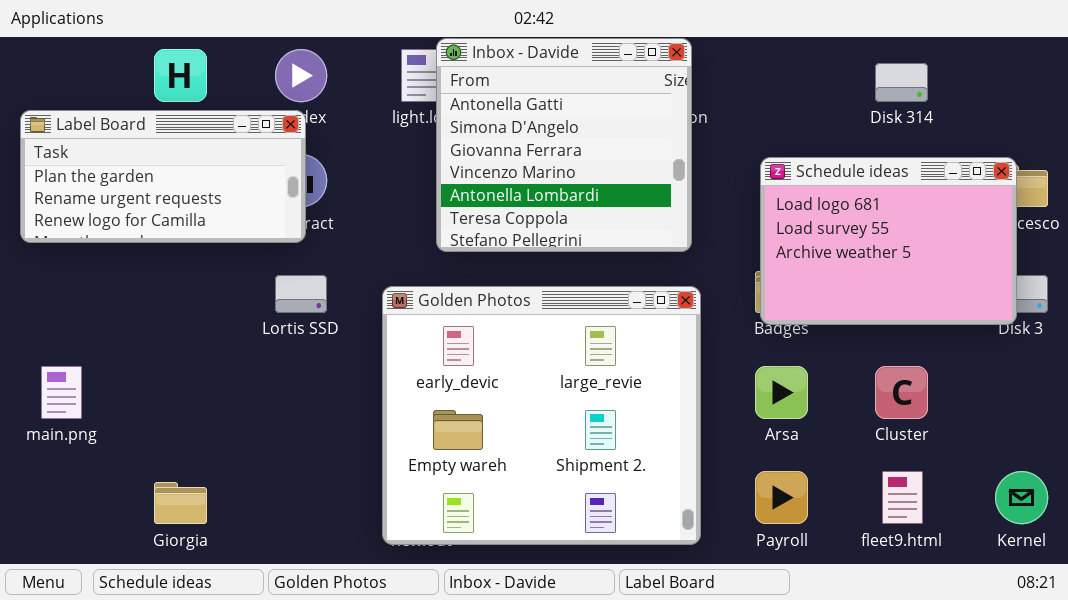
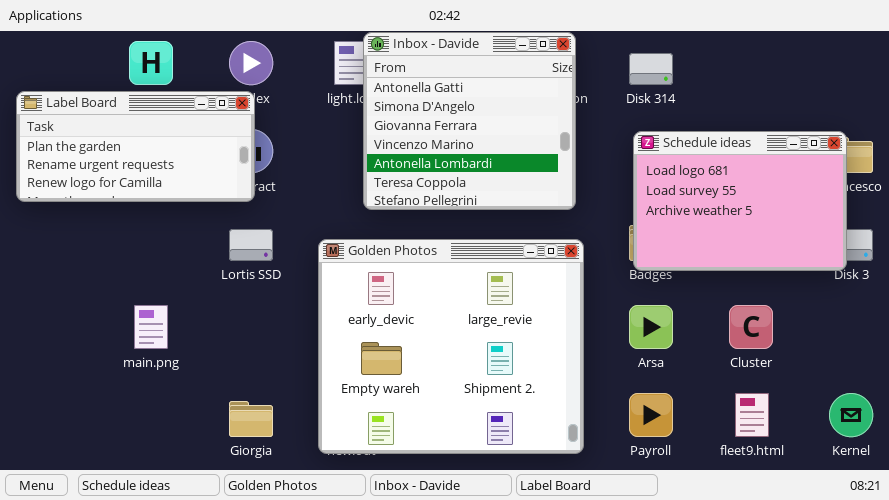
Disk 314: [875,63,928,102] -> [629,53,673,85], moved
main.png: [41,366,82,419] -> [134,305,168,349], moved
Giorgia: [154,482,207,524] -> [229,401,273,437], moved

